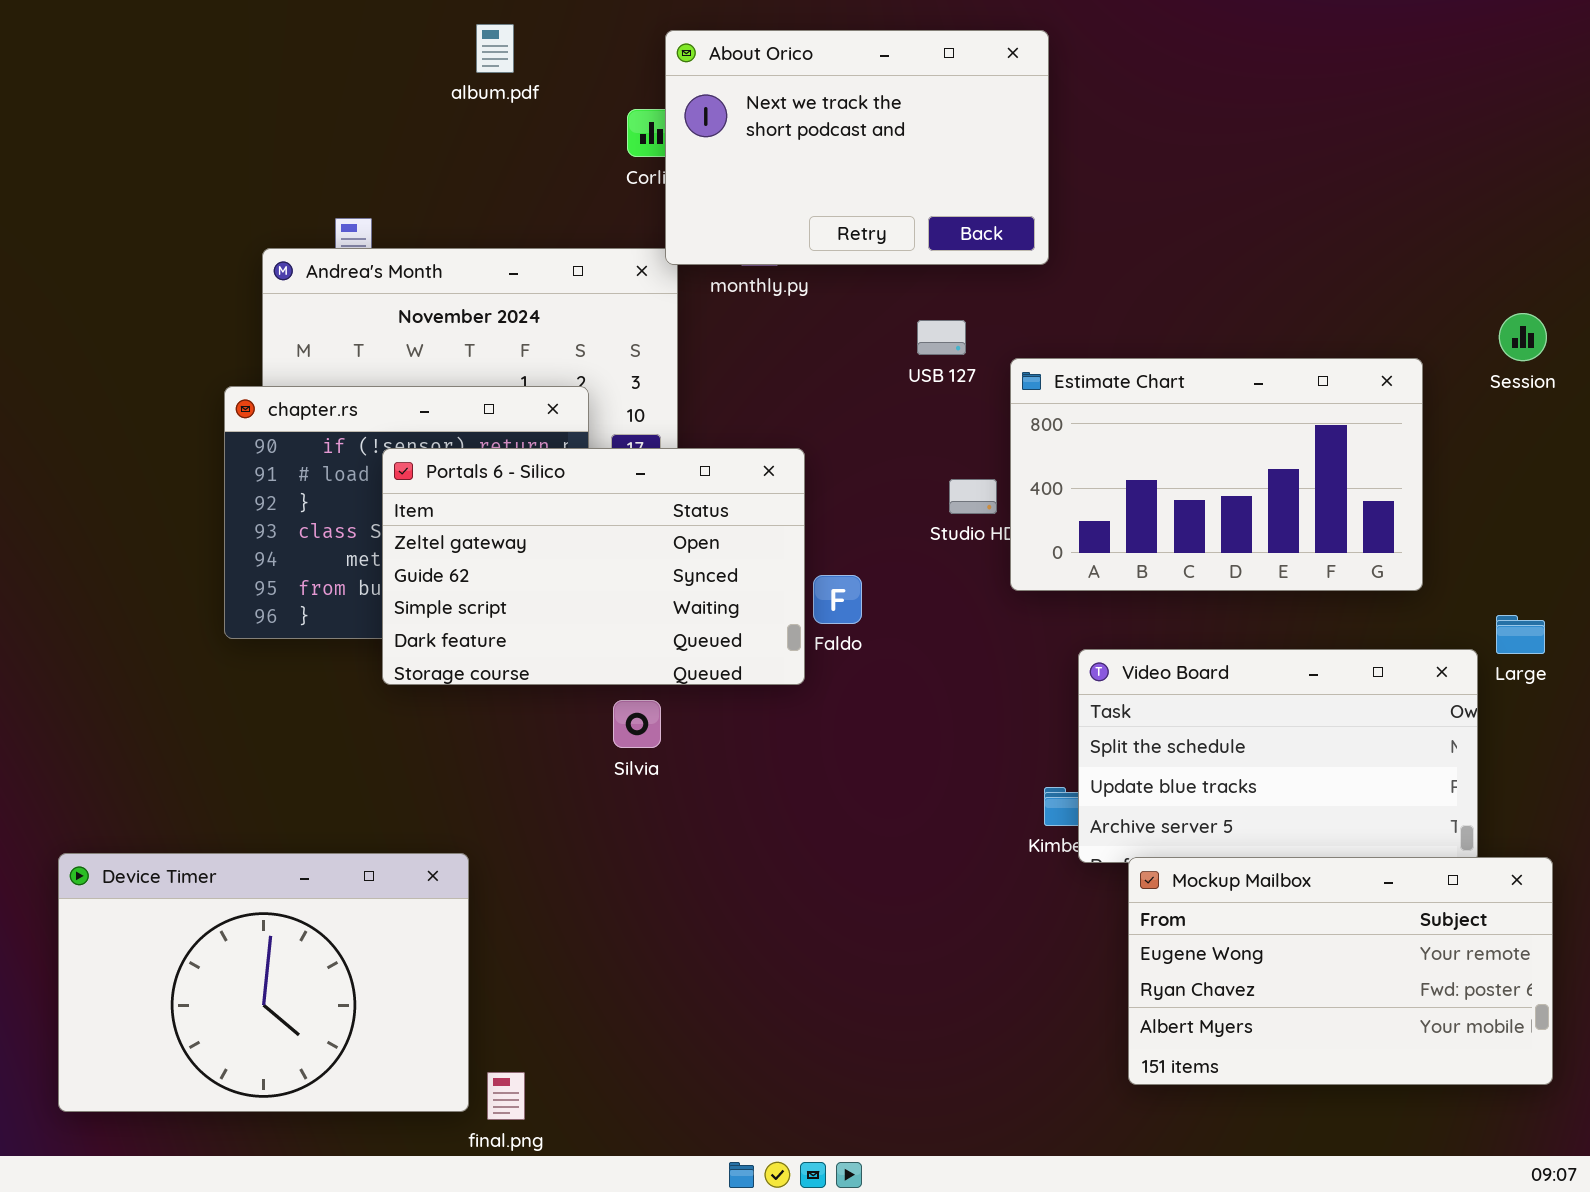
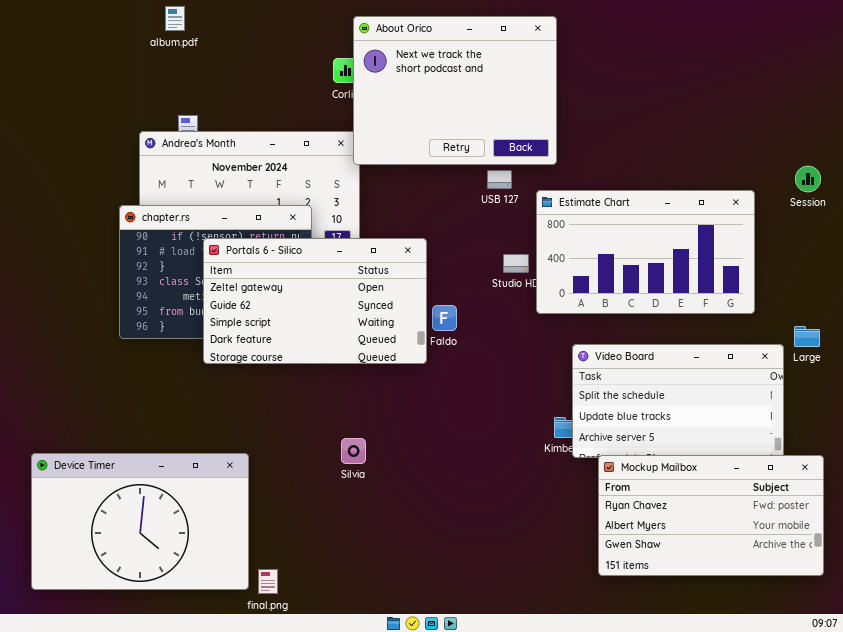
album.pdf: [476,24,514,73] -> [165,6,185,31], moved
About Orico: [665,30,1049,265] -> [353,16,557,165], resized
Silvia: [613,700,661,748] -> [341,438,366,464], moved
Mockup Mailbox: [1128,857,1553,1085] -> [598,455,824,576], scrolled down 1 row

